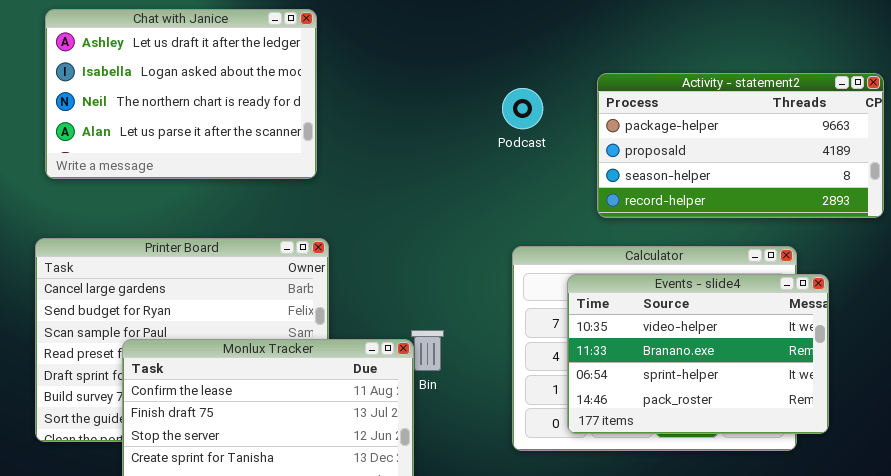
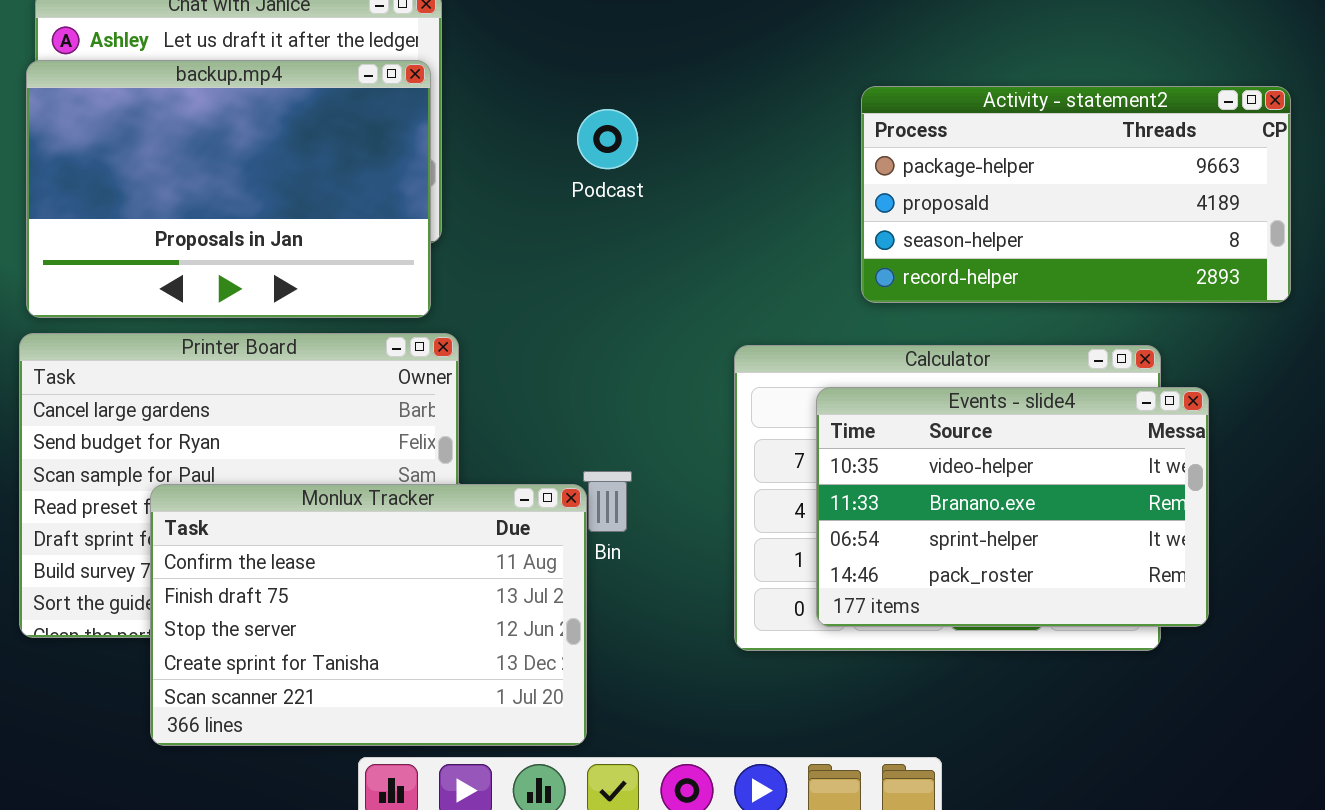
backup.mp4: none -> [26,60,431,318], opened
Podcast: [502,88,543,129] -> [577,109,638,169], moved

